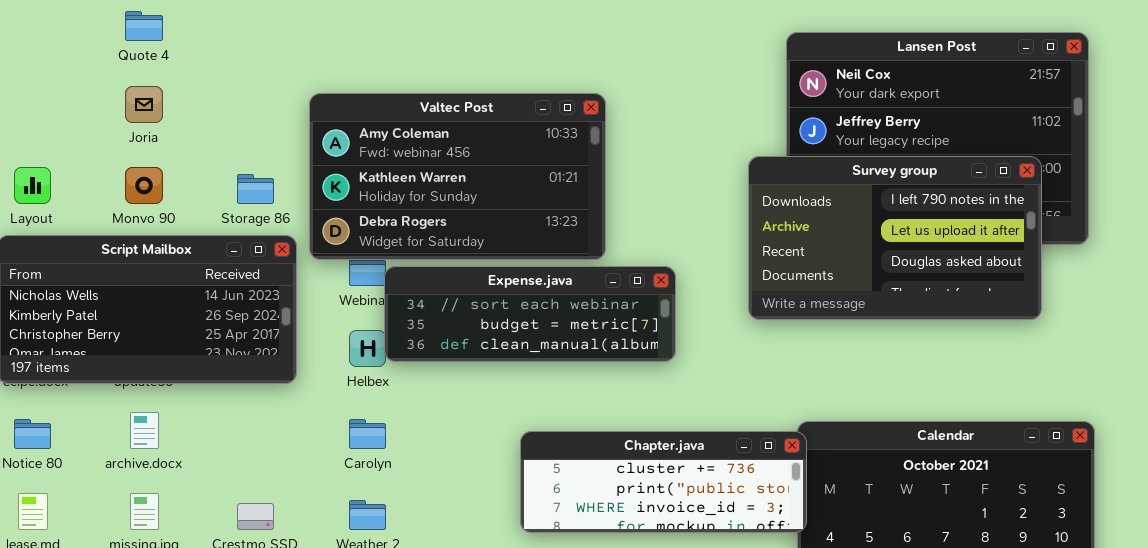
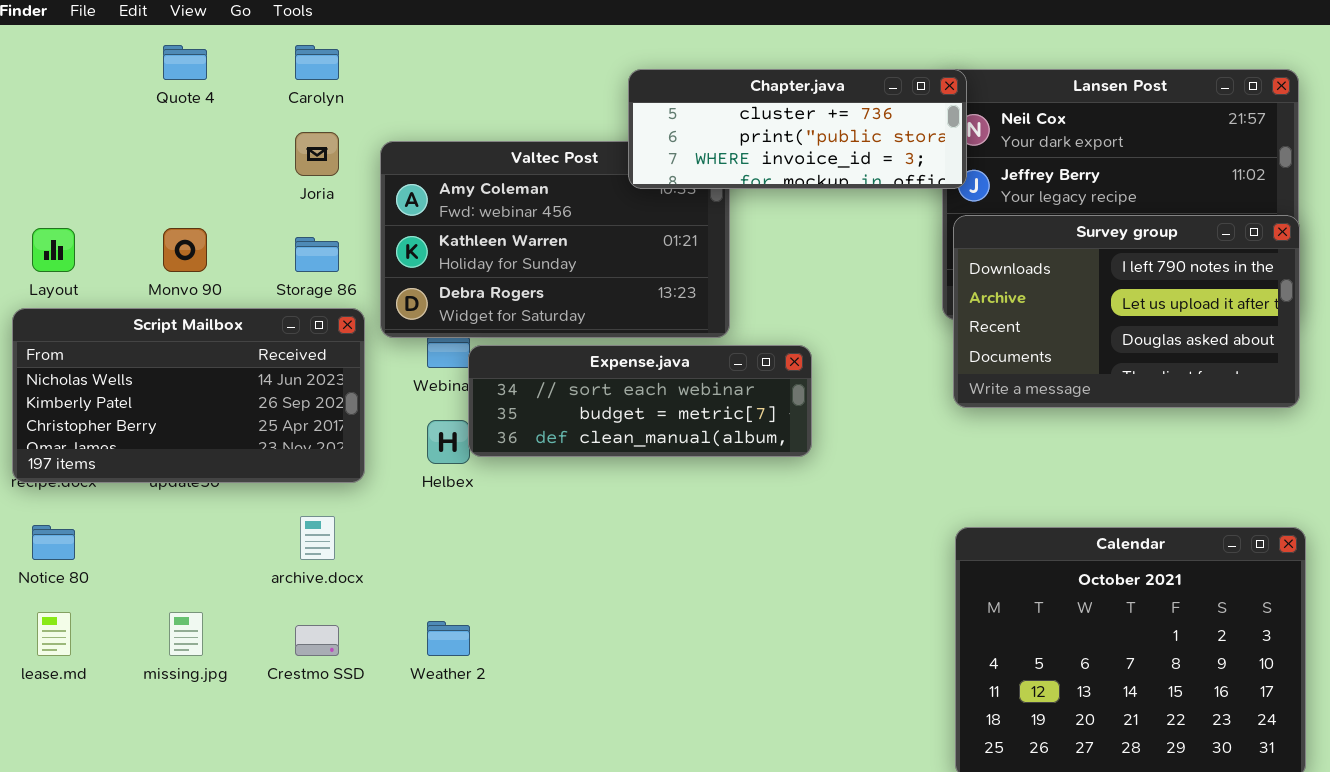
Joria: [125,86,163,123] -> [295,132,339,176], moved
Survey group: [748,156,1042,320] -> [953,215,1300,408], moved
archive.docx: [130,412,159,449] -> [300,516,335,560], moved
Carolyn: [349,419,386,449] -> [295,45,339,80], moved
Chapter.java: [520,431,807,533] -> [628,69,967,189], moved

